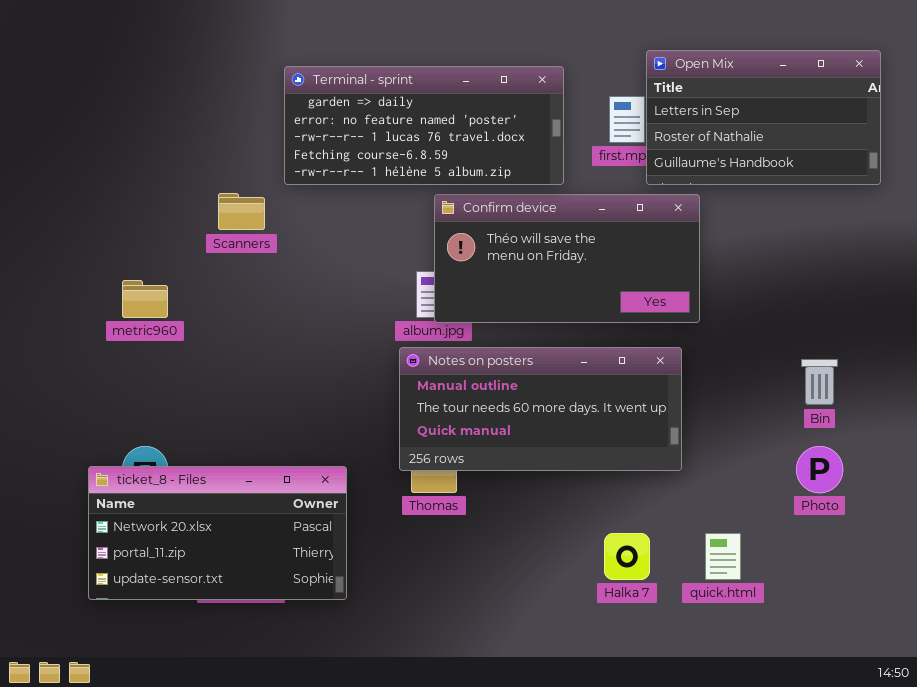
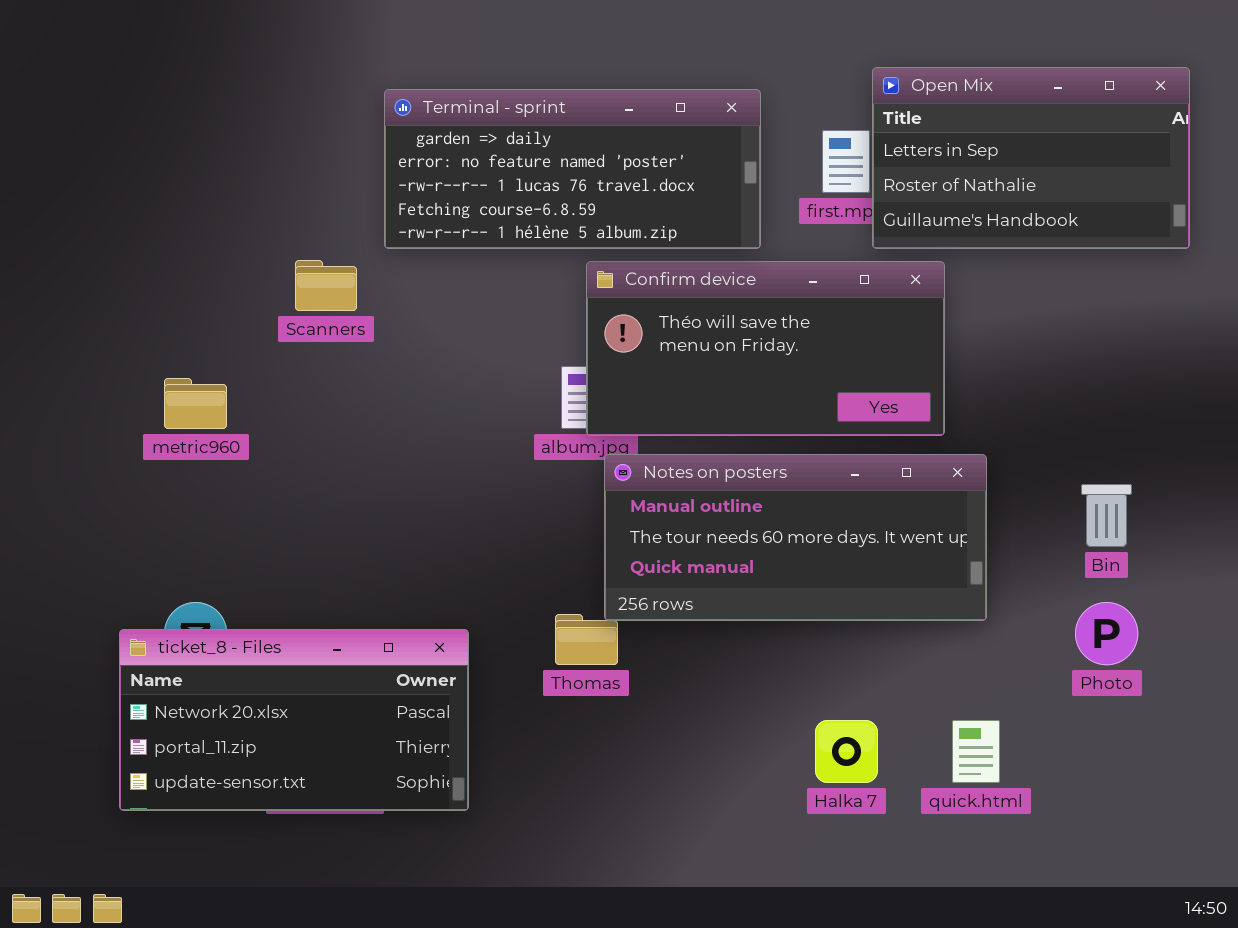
Notes on posters: [399,347,682,471] -> [604,454,987,621], moved

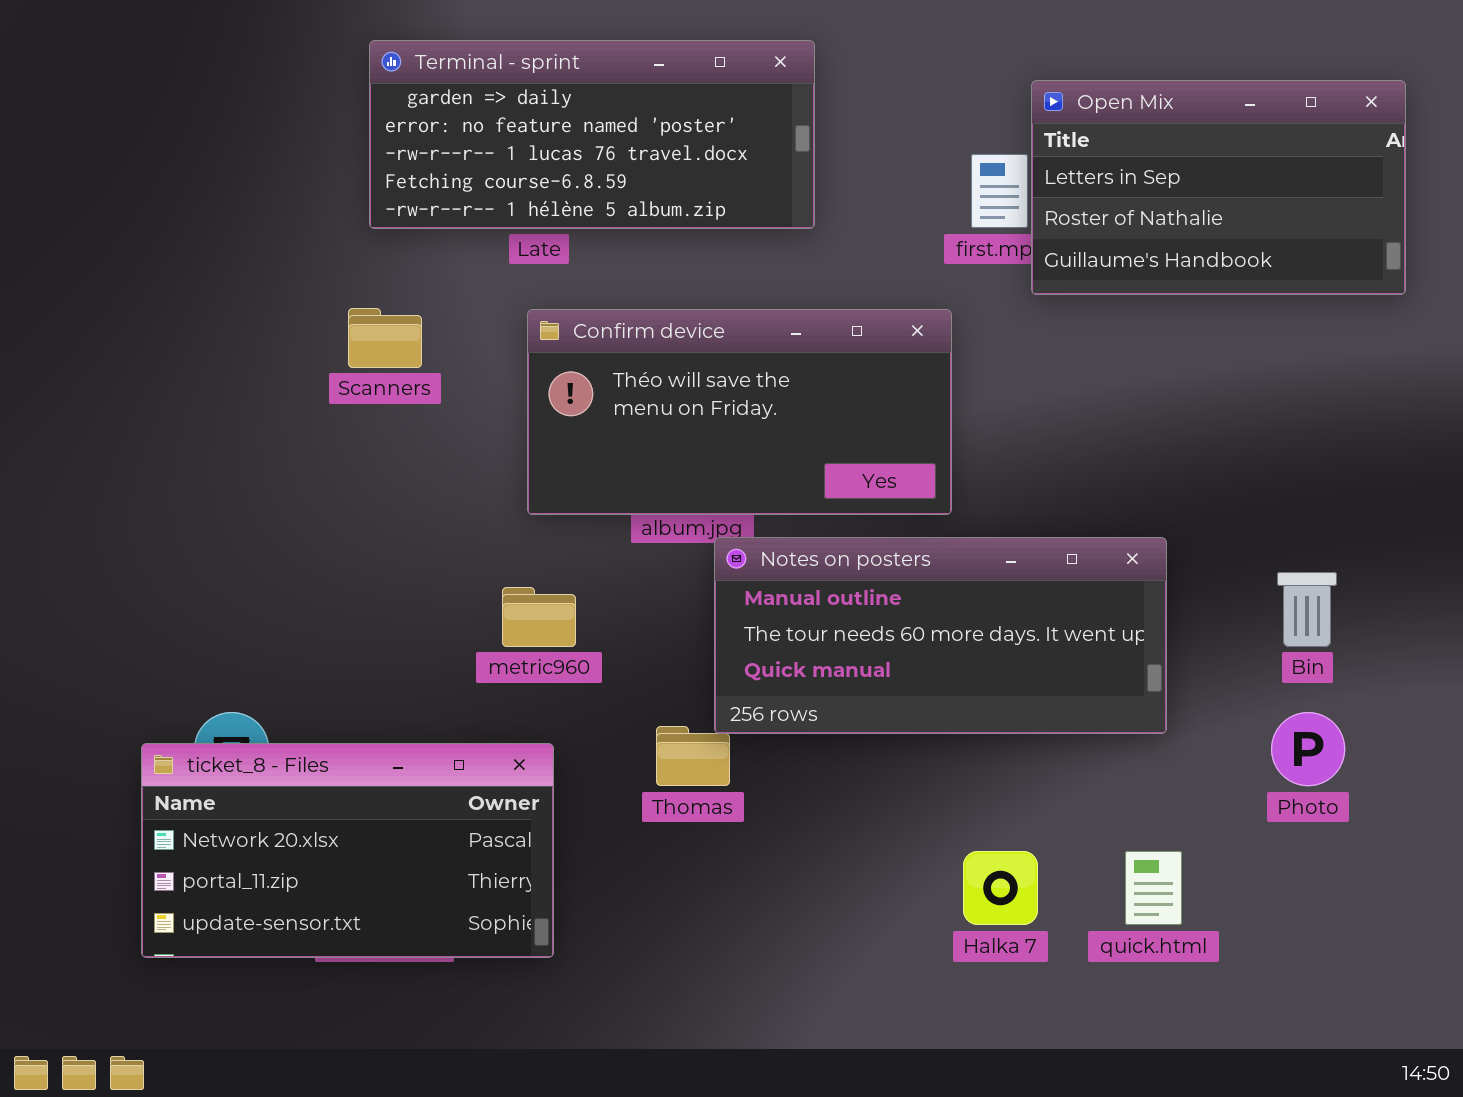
Terminal - sprint: [384,89,761,249] -> [369,40,815,229], moved
Confirm device: [586,261,945,436] -> [527,309,952,515], moved
metric960: [164,378,227,429] -> [502,587,576,647], moved

